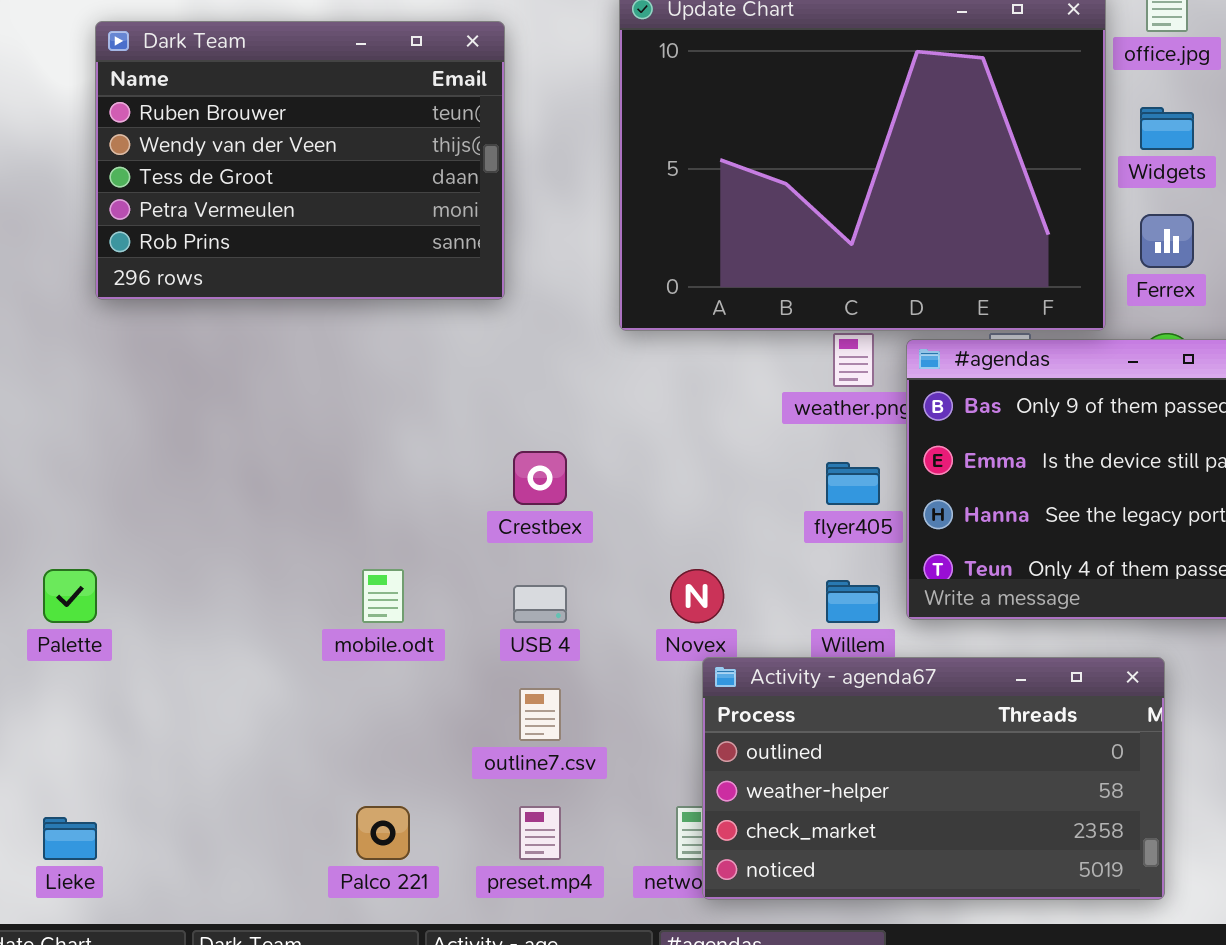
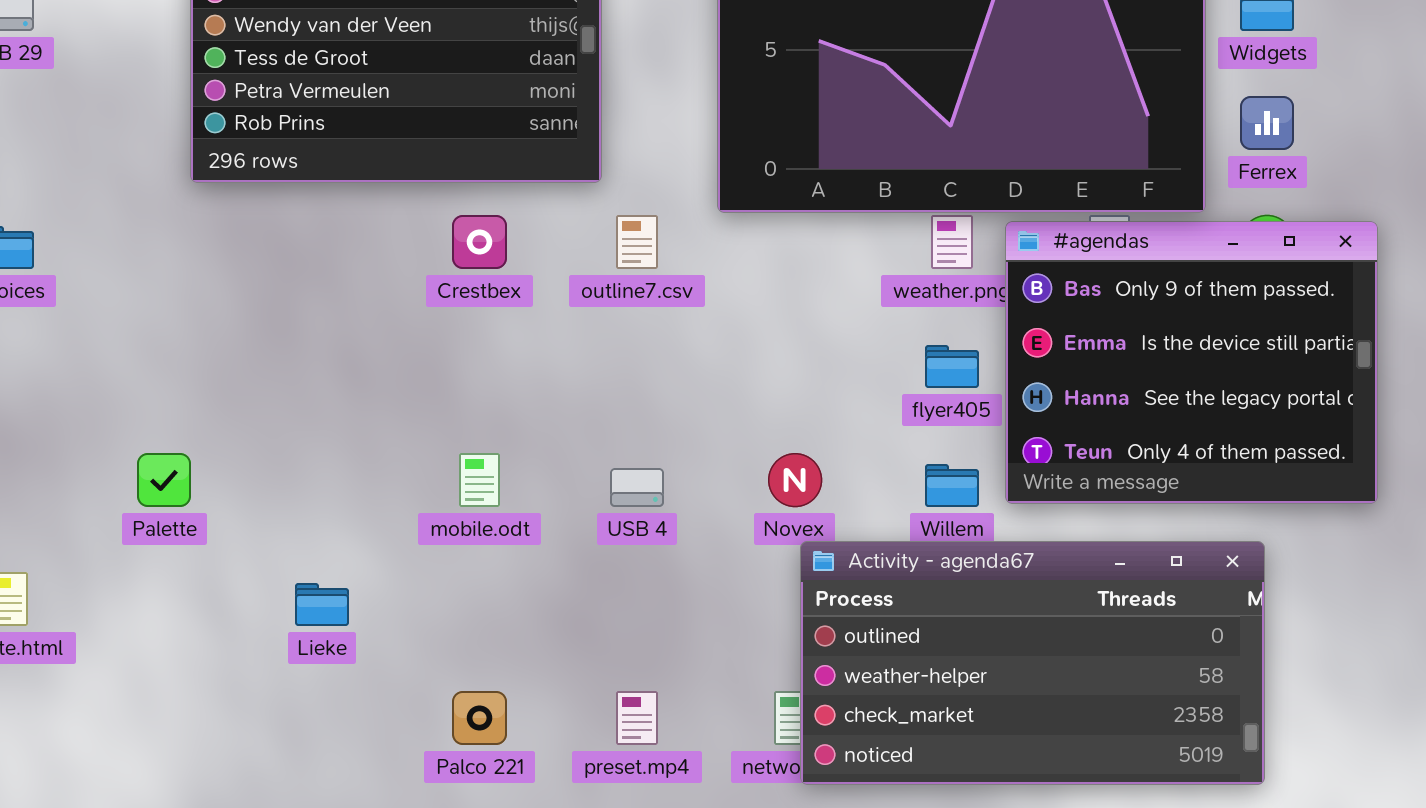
Crestbex: [513,451,567,505] -> [452,215,507,269], moved
outline7.csv: [519,688,561,741] -> [616,215,658,269], moved
Lieke: [43,817,97,860] -> [295,583,349,626], moved

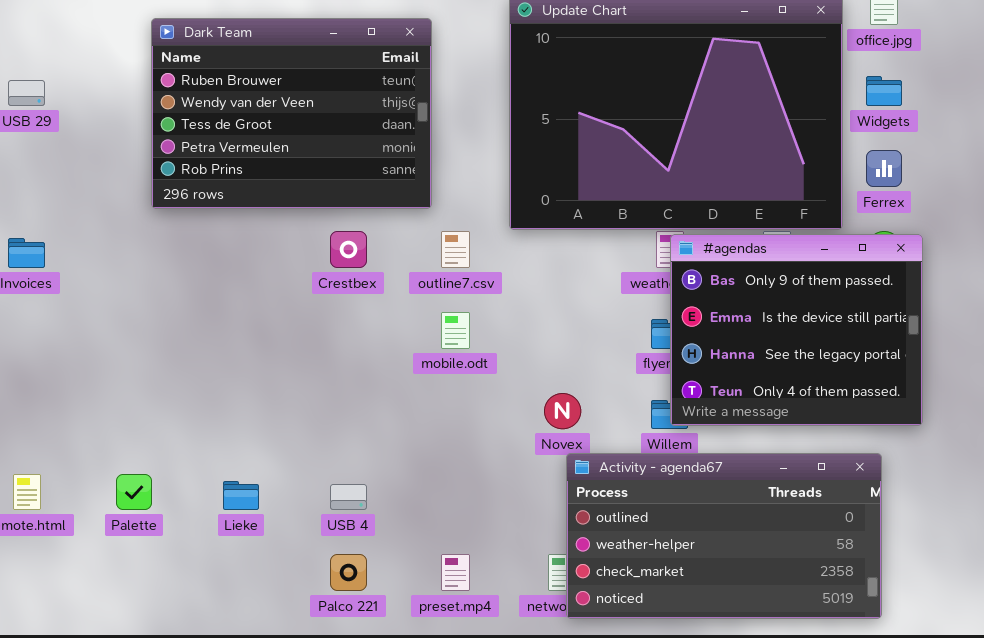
#agendas: [1005,221,1378,504] -> [670,234,923,426], moved
Palette: [137,453,191,507] -> [116,474,152,510], moved
mobile.odt: [459,453,500,507] -> [441,312,470,349], moved
USB 4: [610,468,664,507] -> [330,484,367,510], moved

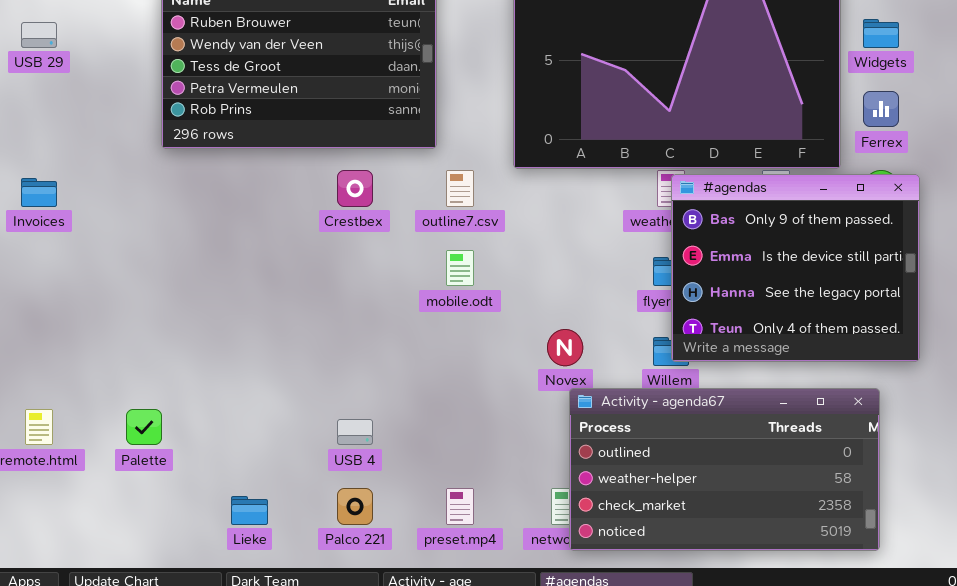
Lieke: [223,481,259,510] -> [231,496,268,525], moved

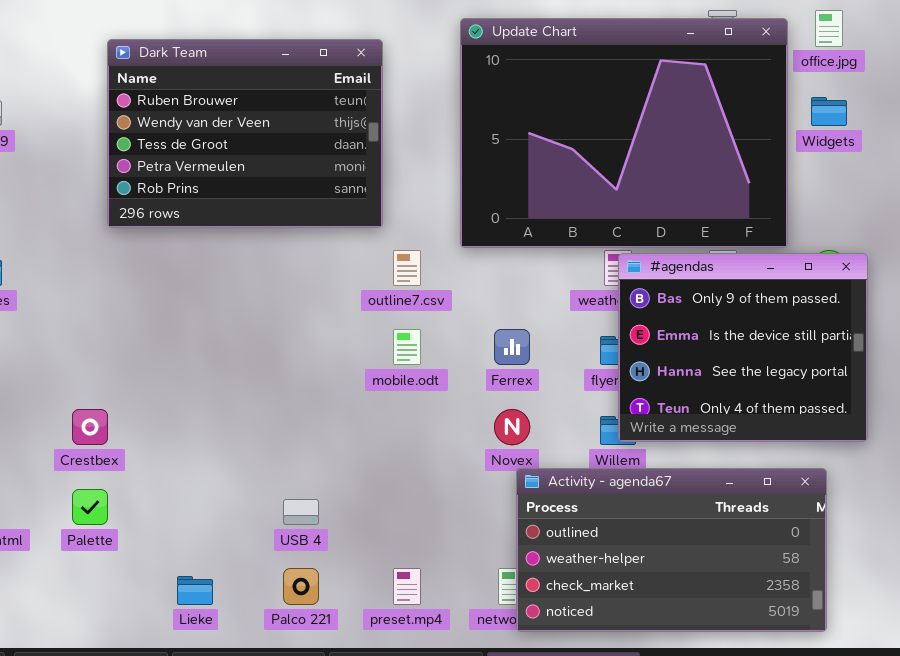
Ferrex: [863,91,899,127] -> [494,329,530,365], moved
Crestbex: [337,170,373,207] -> [72,409,108,445], moved

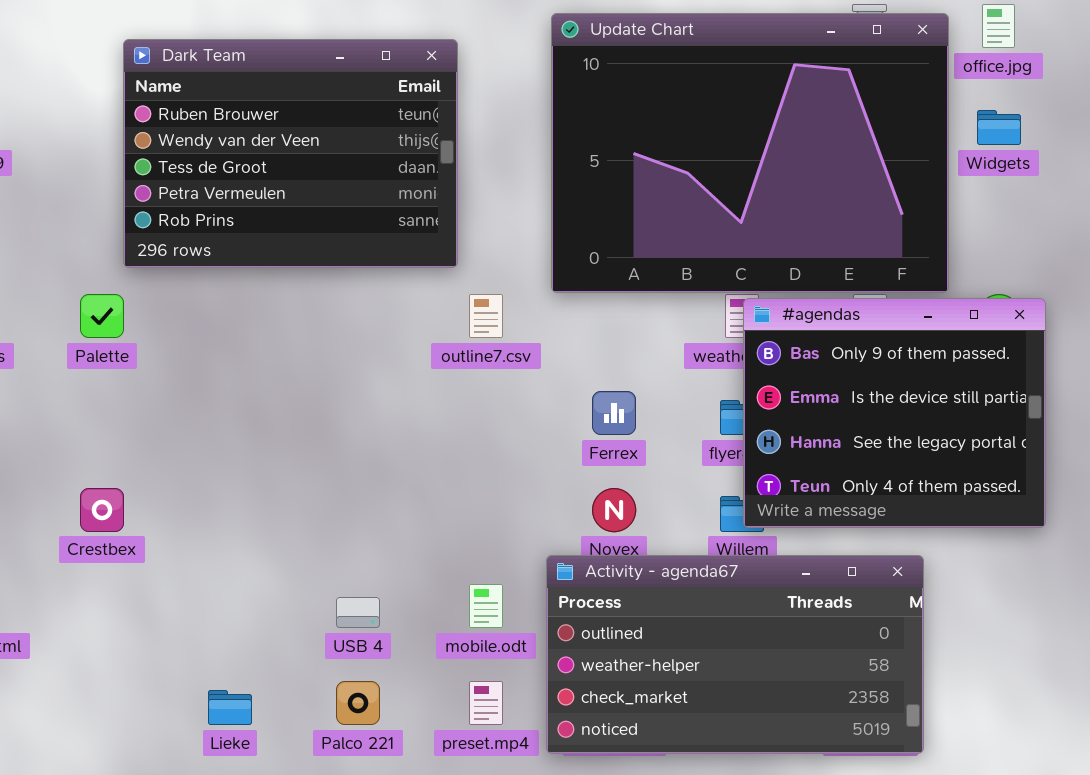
mobile.odt: [393,329,421,365] -> [469,584,503,628], moved
Activity - agenda67: [516,468,827,632] -> [546,555,924,754], moved
Palette: [72,489,108,525] -> [80,294,124,338], moved

